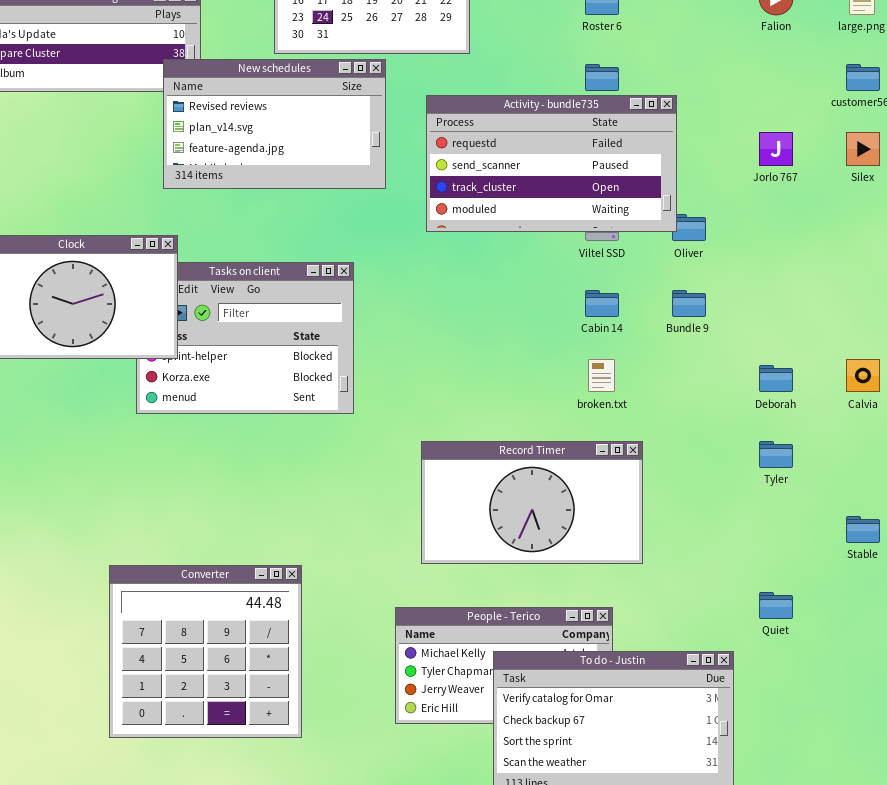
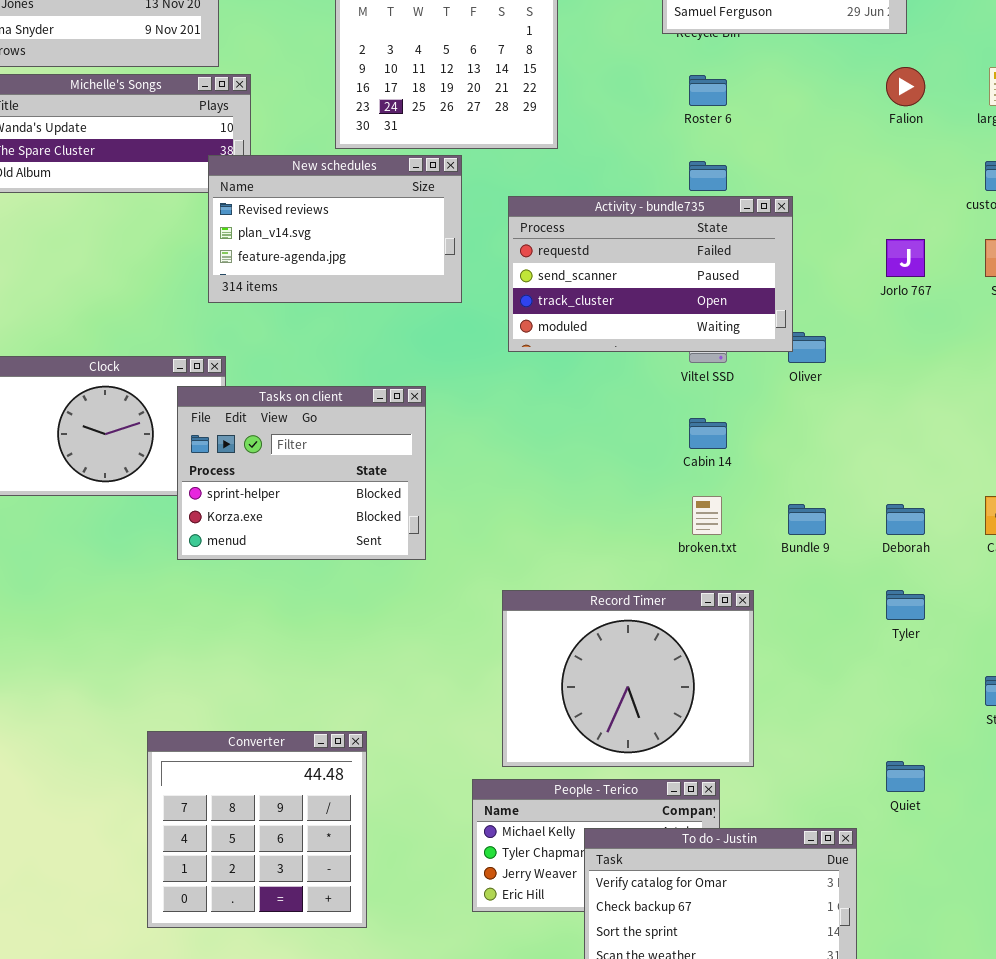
Tasks on client: [136,262,354,414] -> [177,386,426,560], raised
Bundle 9: [672,290,706,317] -> [788,504,826,535], moved
Record Timer: [421,441,643,564] -> [502,590,754,767], resized

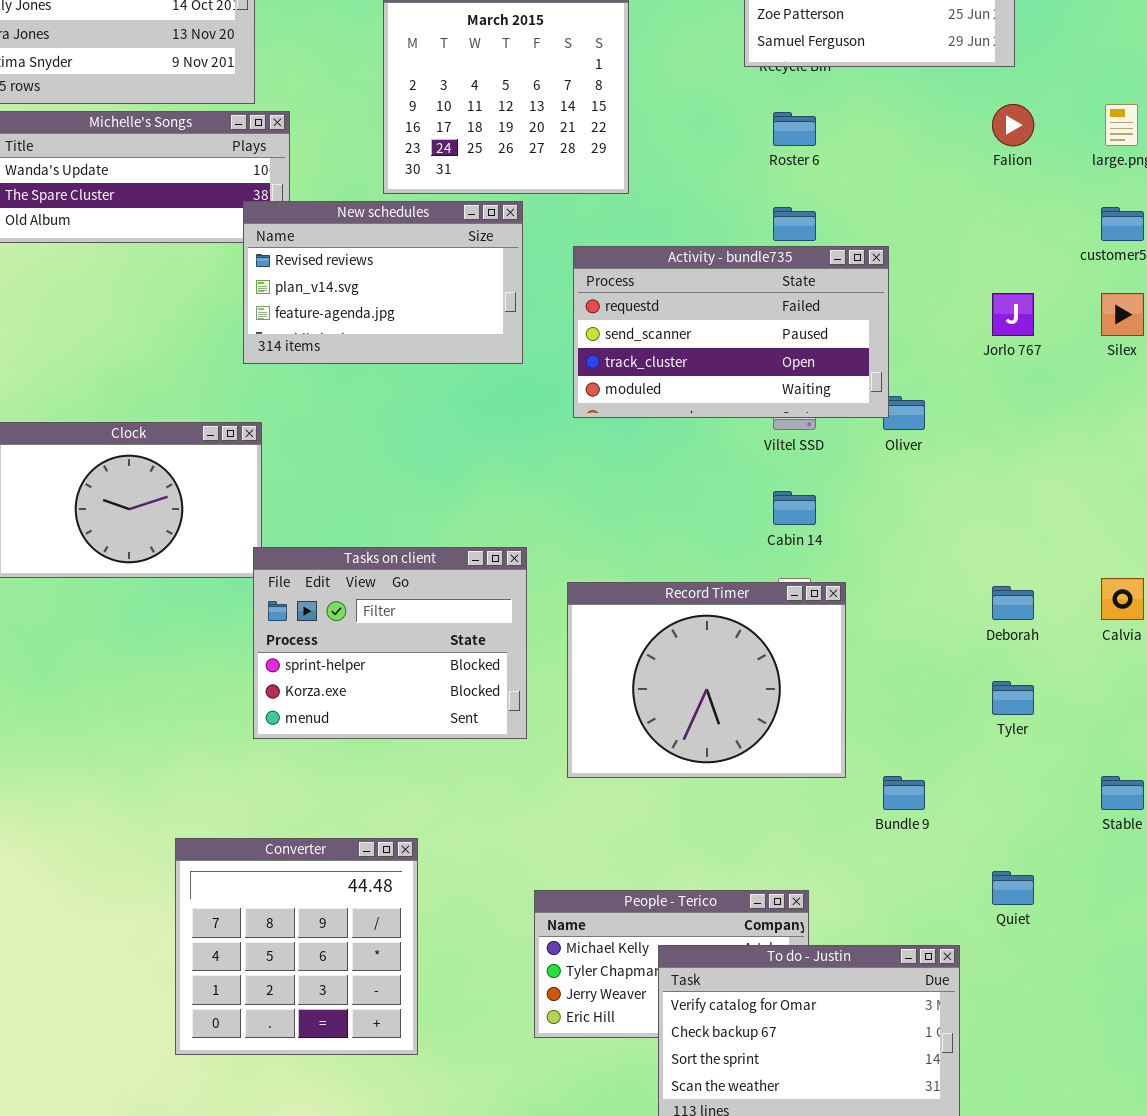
Tasks on client: [177,386,426,560] -> [253,547,527,739], moved
Bundle 9: [788,504,826,535] -> [883,776,925,810], moved
Record Timer: [502,590,754,767] -> [567,582,846,778], moved

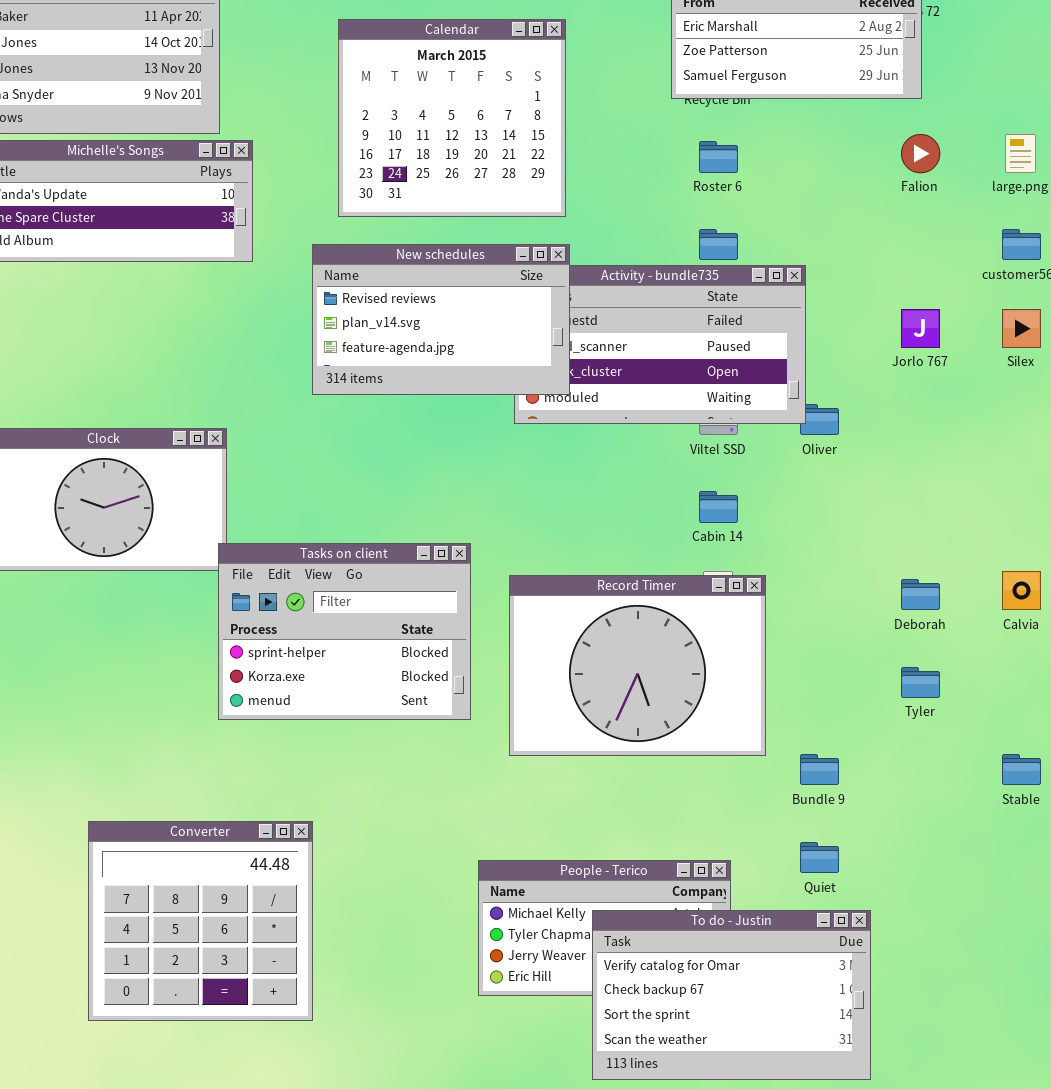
New schedules: [243,201,523,364] -> [312,244,570,395], moved
Converter: [175,838,418,1055] -> [88,821,313,1021], moved
Quiet: [992,871,1034,905] -> [800,842,839,873], moved

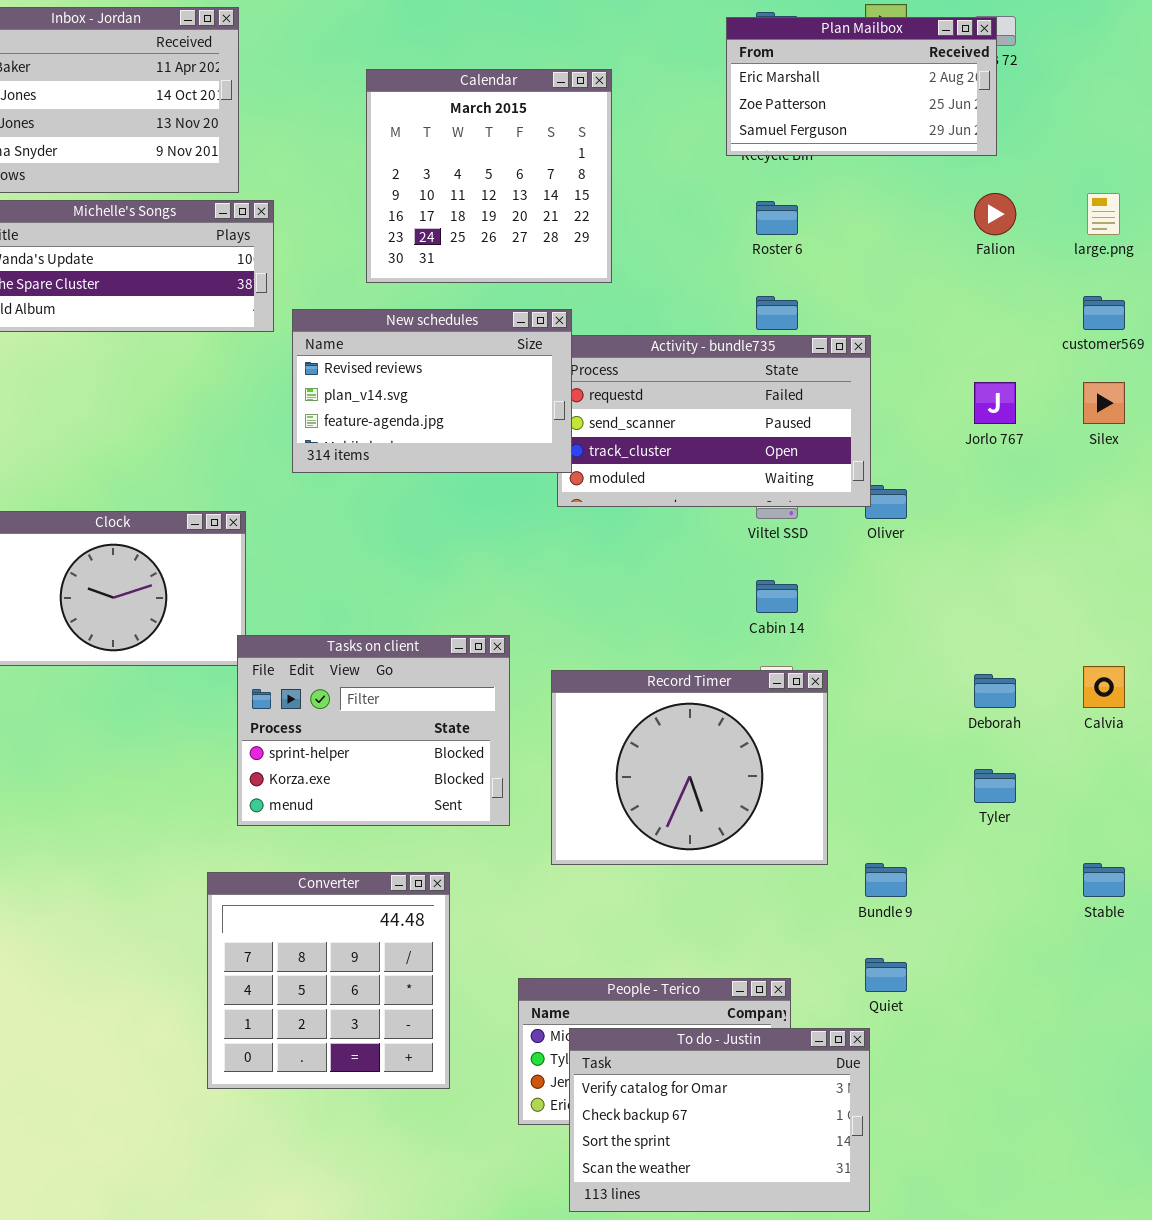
New schedules: [312,244,570,395] -> [292,309,572,473], moved
Converter: [88,821,313,1021] -> [207,872,450,1089], moved
To do - Justin: [592,910,871,1080] -> [569,1028,870,1212], moved

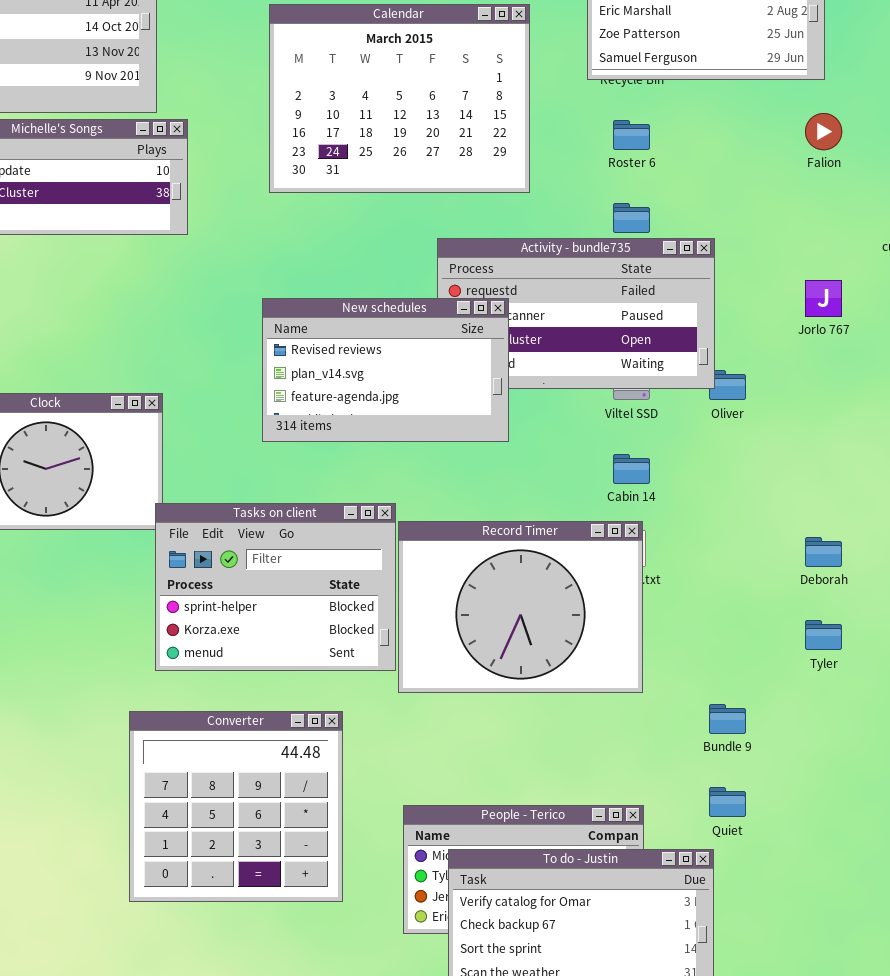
Calendar: [366,69,612,283] -> [269,4,530,193], resized
New schedules: [292,309,572,473] -> [262,298,509,442], moved
Record Timer: [551,670,828,865] -> [398,521,643,693], moved

